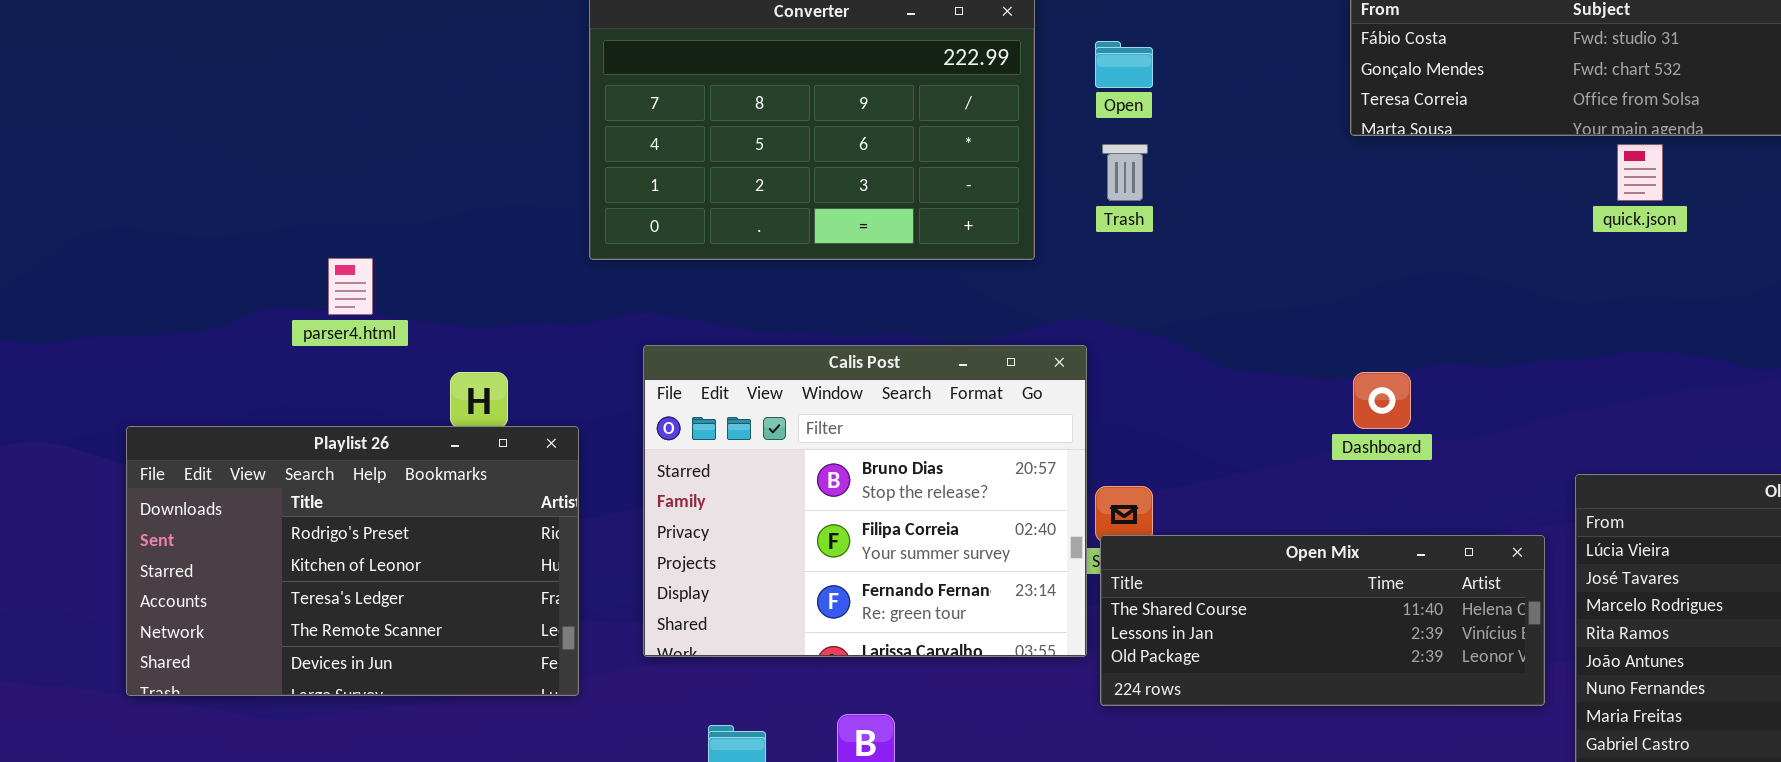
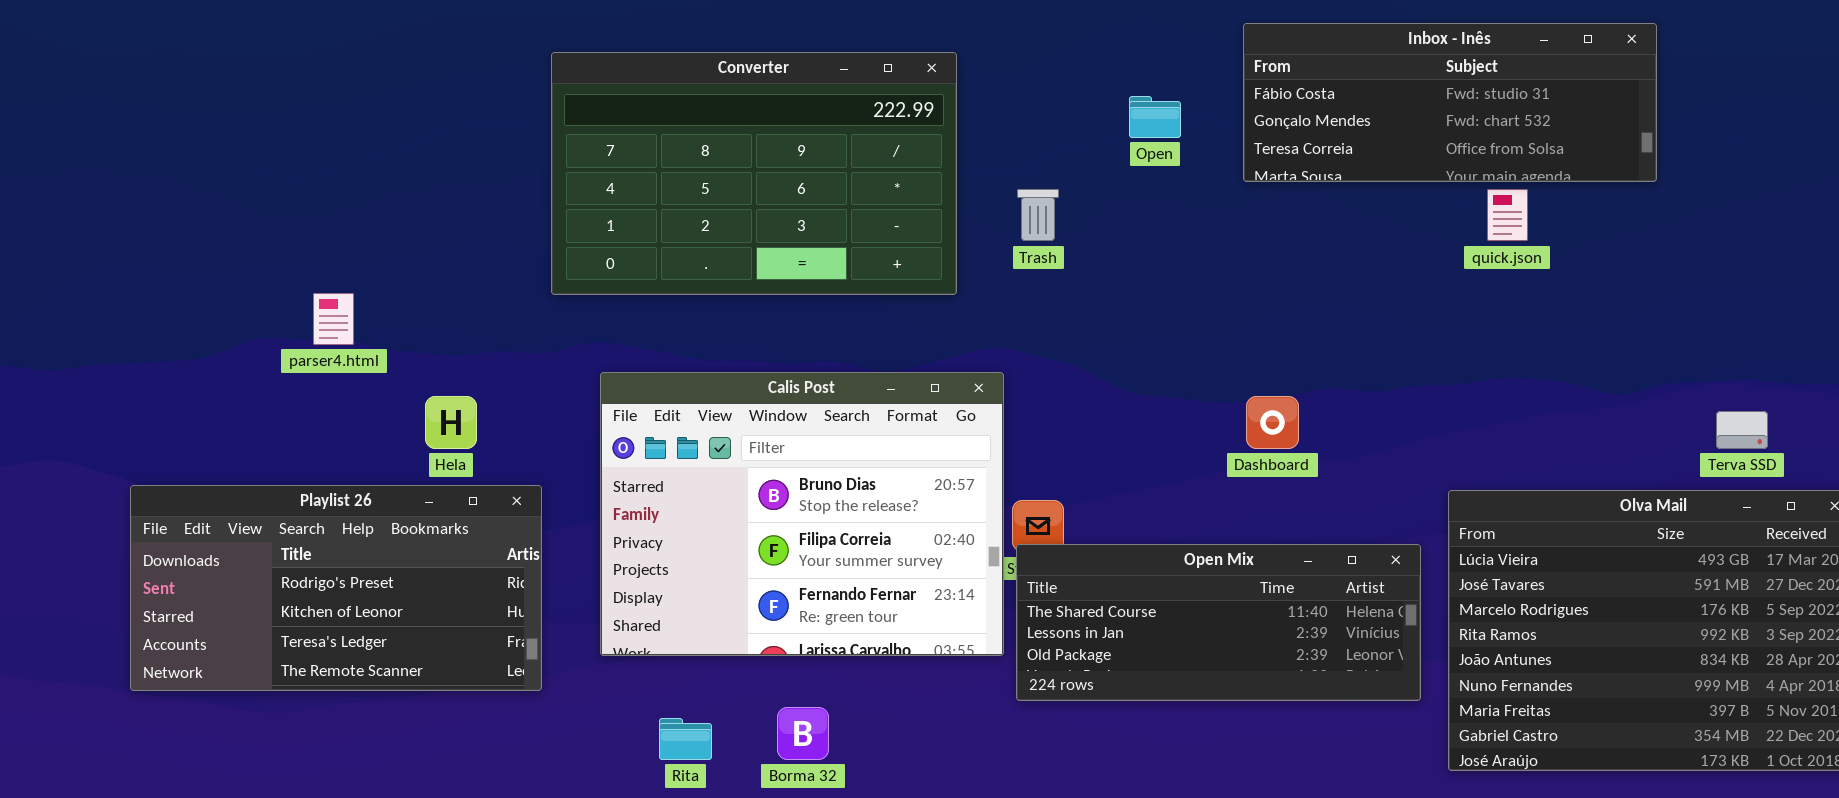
Open: [1095,41,1153,88] -> [1129,96,1181,138], moved
Playlist 26: [126,426,579,696] -> [130,485,542,691], resized

